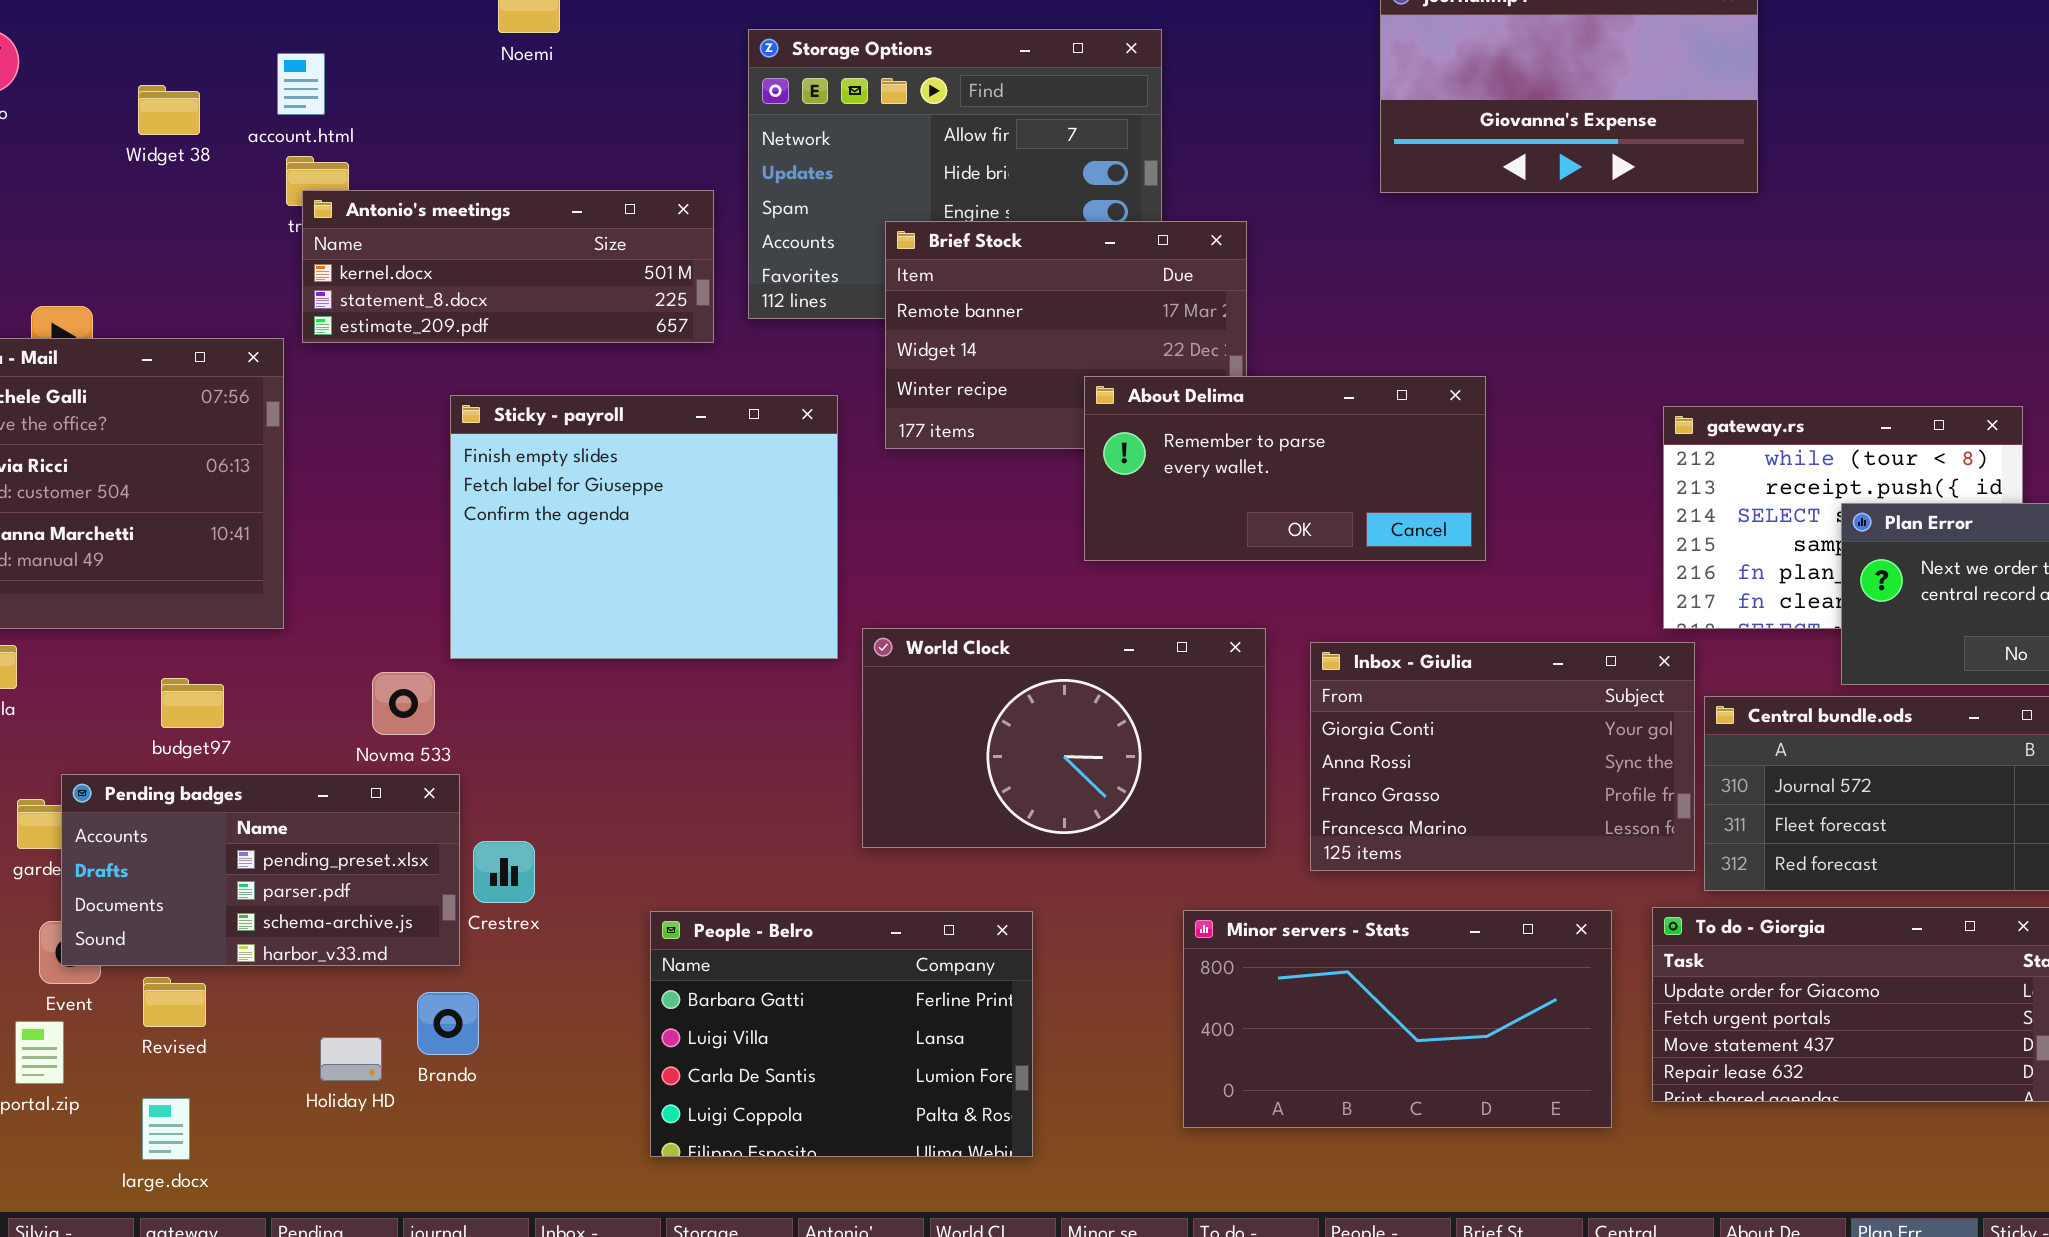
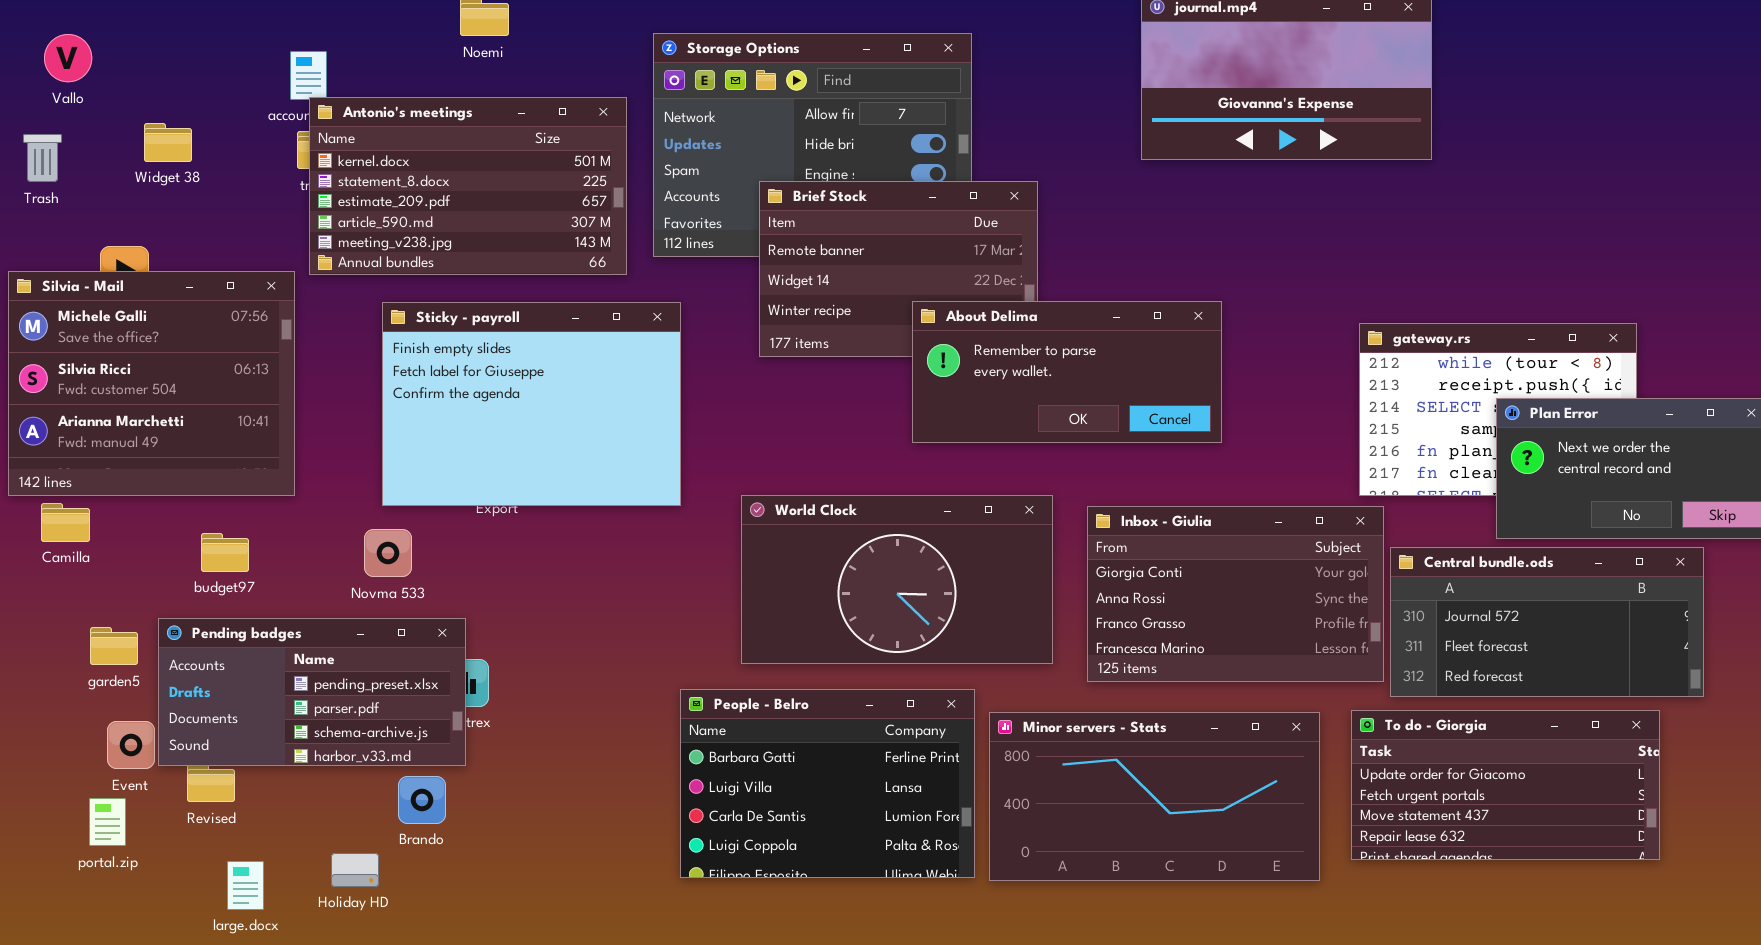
Widget 38: [138,85,200,135] -> [144,123,192,162], moved
Antonio's meetings: [302,190,714,343] -> [309,97,627,275], resized
Sticky - payroll: [450,395,838,659] -> [382,302,681,506], moved
Pending badges: [61,774,460,966] -> [158,618,466,766], moved
People - Belro: [650,911,1033,1157] -> [680,689,975,878], moved
Holiday HD: [320,1037,382,1081] -> [331,853,379,887], moved
large.docx: [142,1098,190,1160] -> [227,861,264,910], moved

